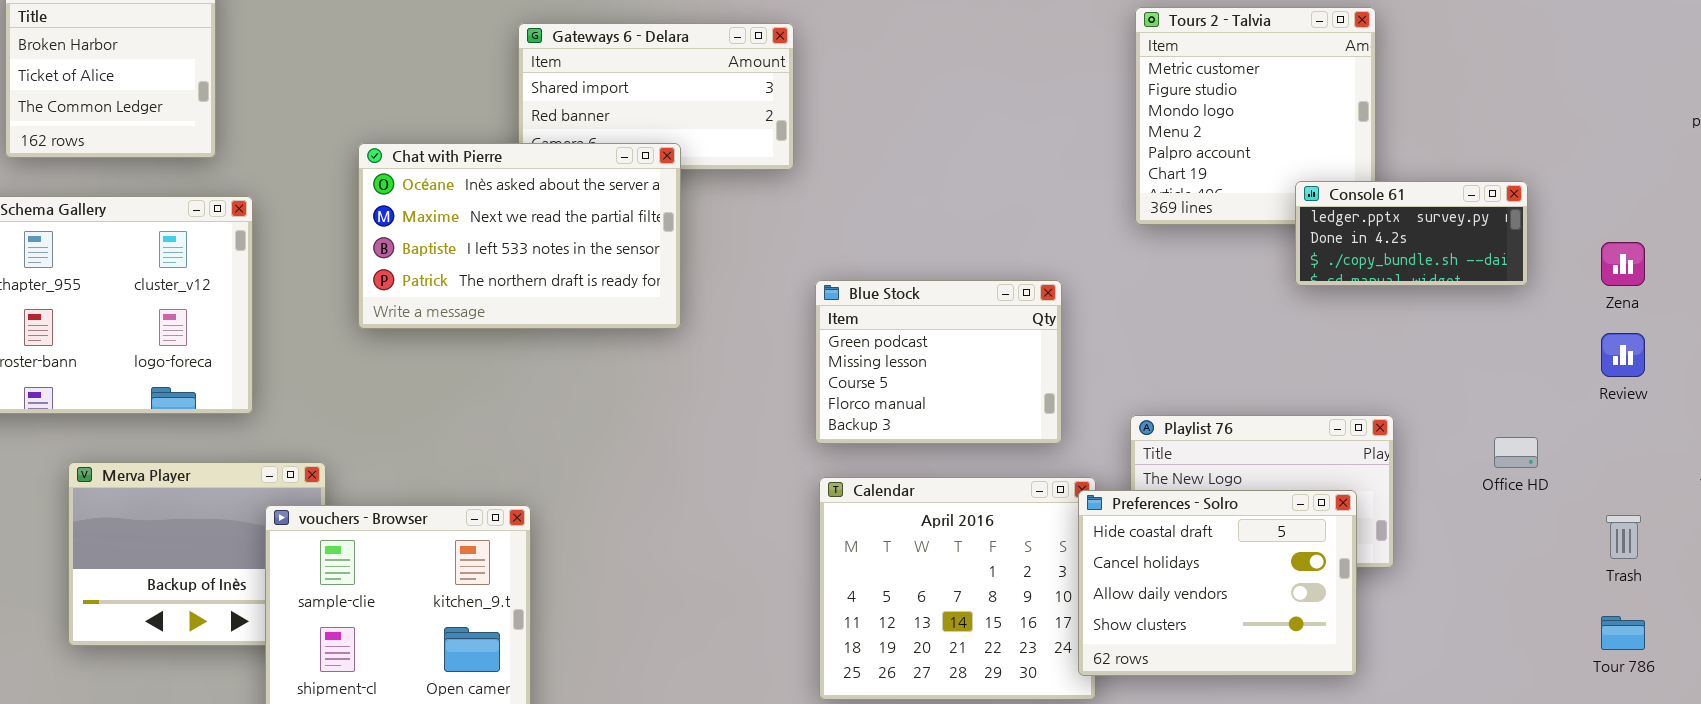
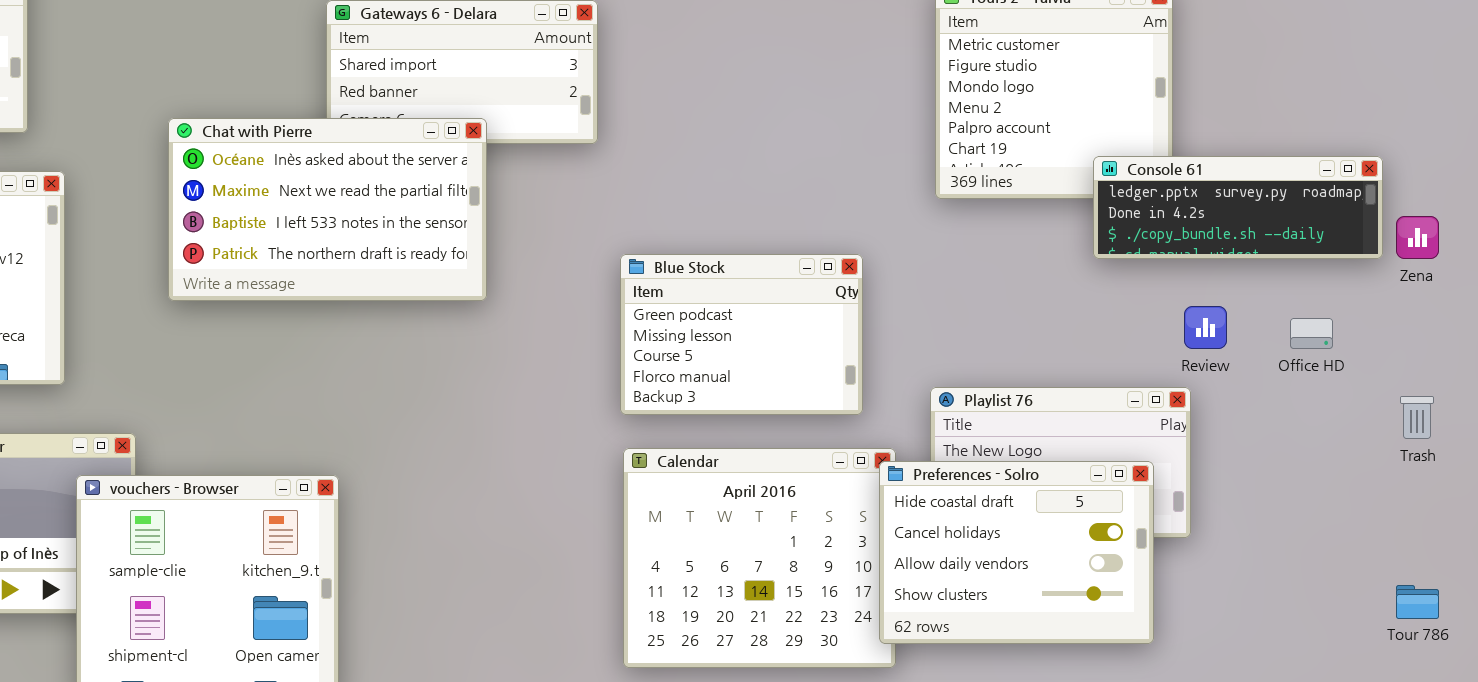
Console 61: [1295,181,1528,286] -> [1093,156,1383,259], resized
Review: [1601,333,1645,377] -> [1184,306,1227,349], moved
Office HD: [1494,437,1538,468] -> [1290,318,1333,349], moved
Trash: [1606,515,1641,559] -> [1400,396,1434,439], moved

